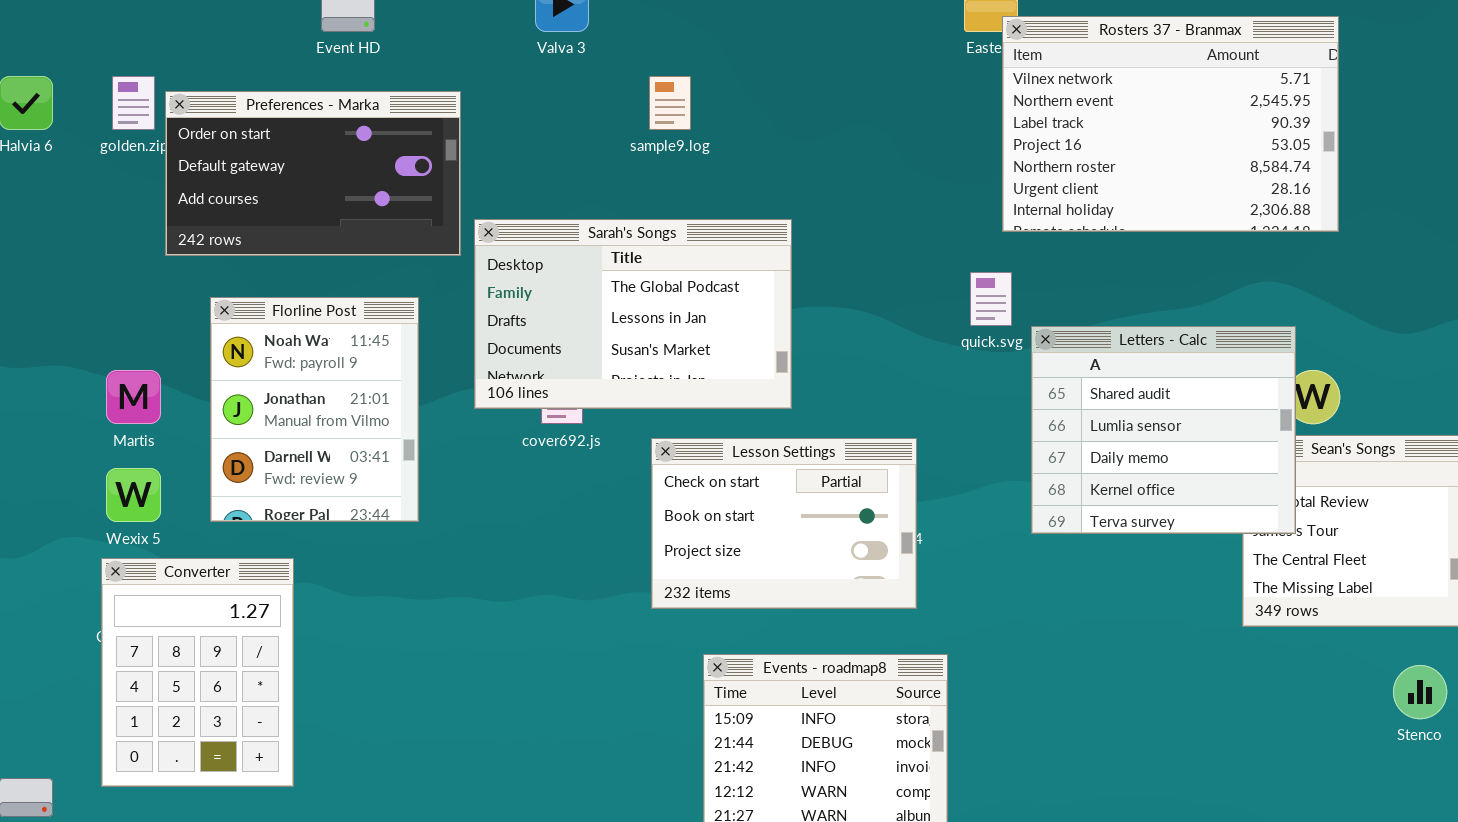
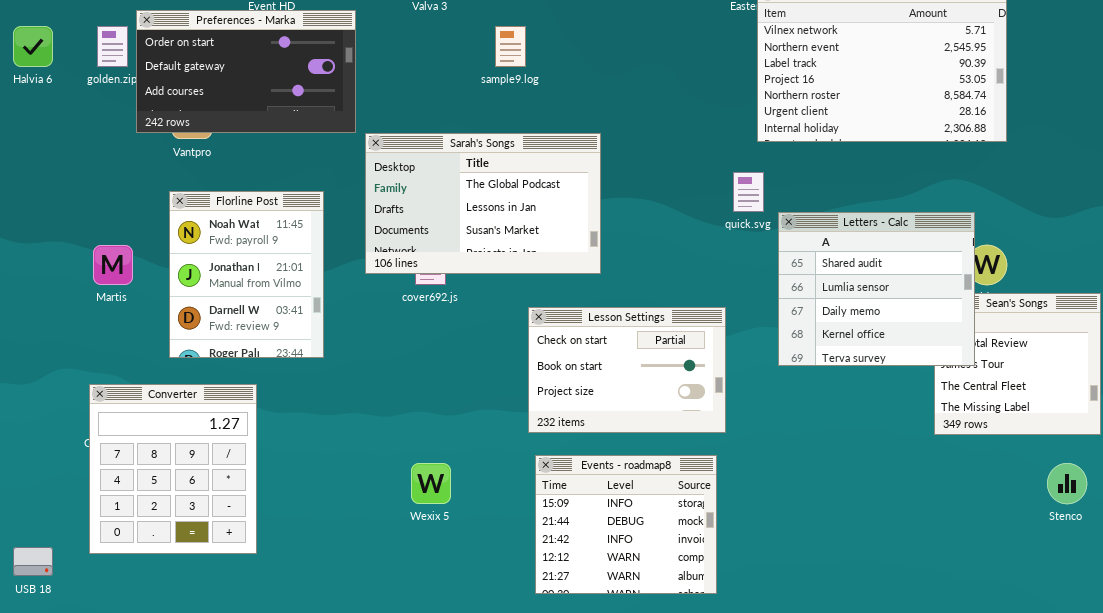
Preferences - Marka: [165,91,461,256] -> [136,10,356,133], moved
Lesson Settings: [651,438,917,609] -> [528,307,726,433], moved
Wexix 5: [106,468,161,522] -> [411,463,451,504], moved
Converter: [101,558,294,787] -> [89,384,257,554], resized

